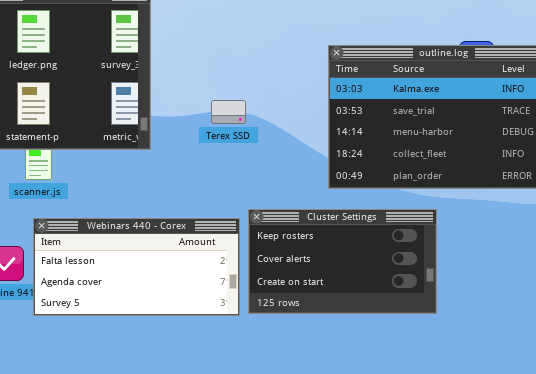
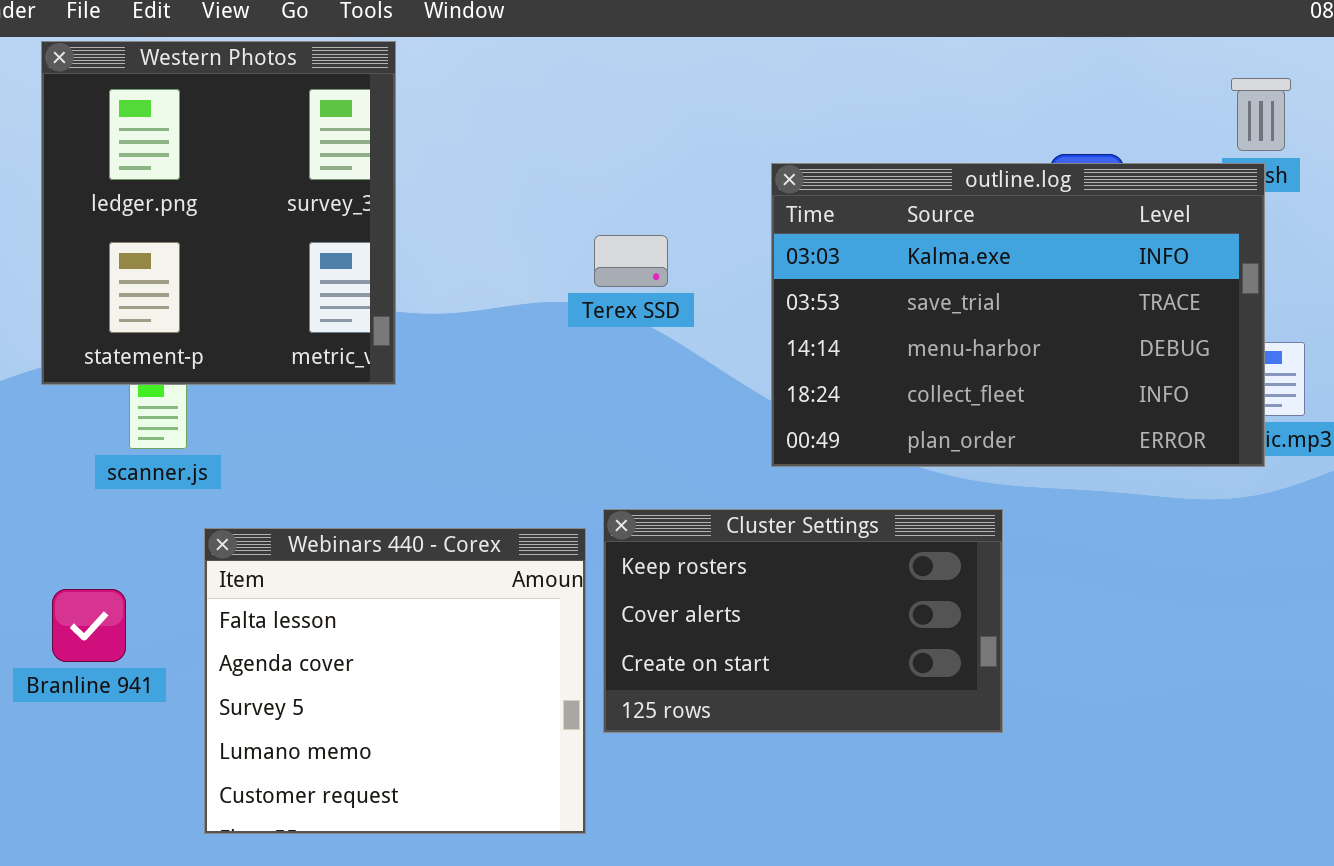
Terex SSD: [211,100,246,124] -> [594,235,668,287], moved
Webinars 440 - Corex: [33,218,240,316] -> [204,528,586,834], resized

